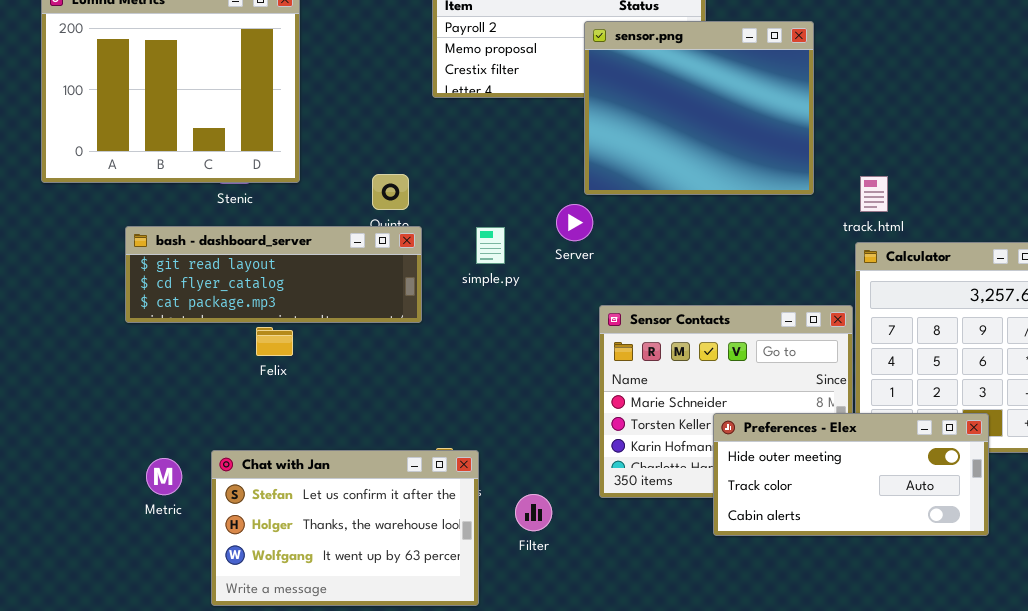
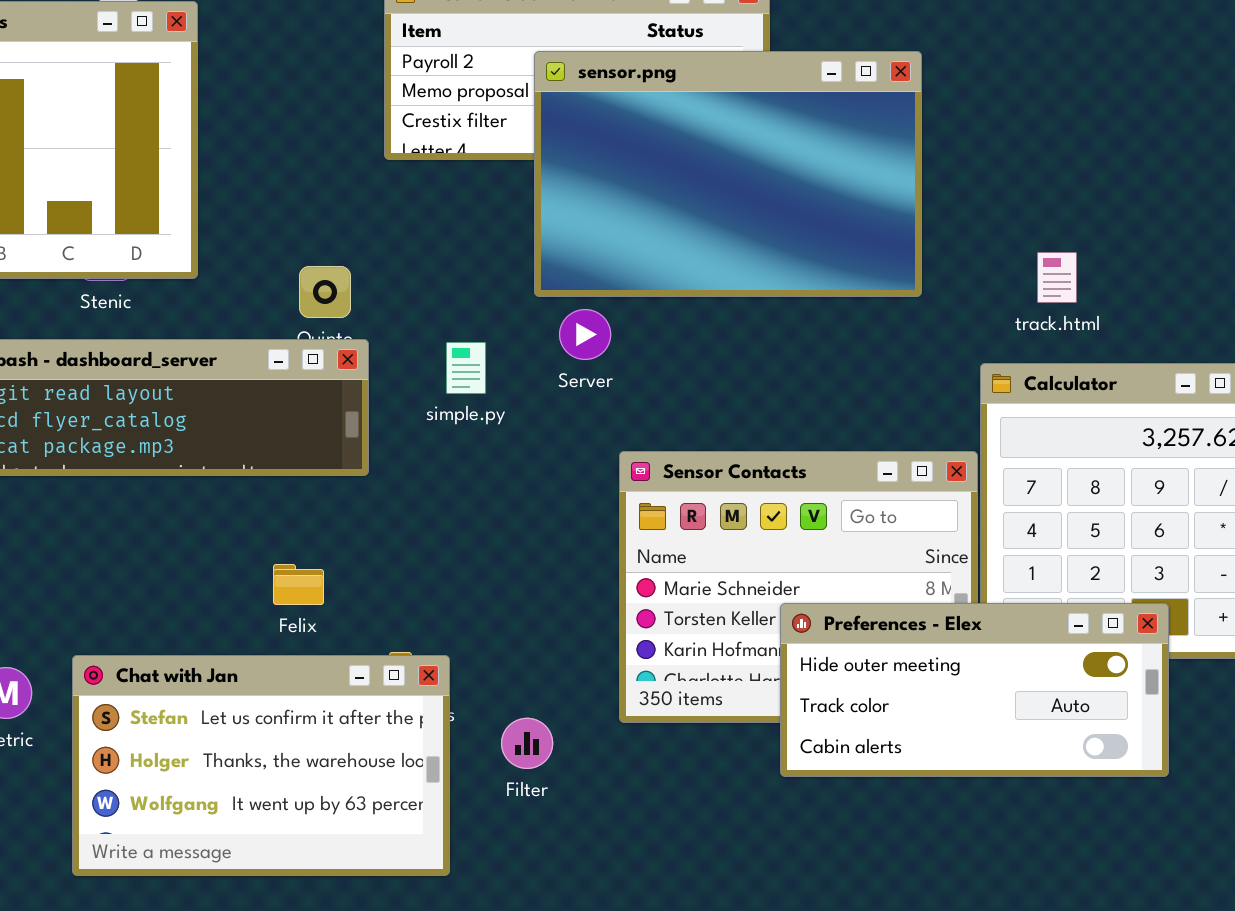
sensor.png: [584,21,814,195] -> [534,51,922,297], resized
track.html: [860,176,888,212] -> [1037,252,1077,303], moved
Felix: [256,327,293,356] -> [273,564,324,605], moved

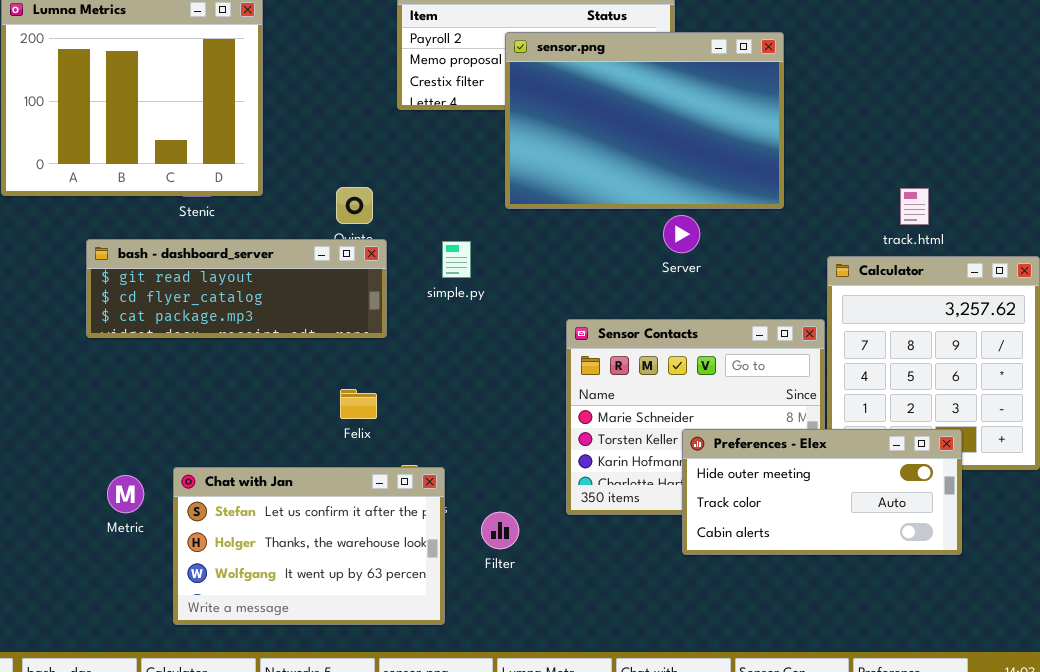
track.html: [1037,252,1077,303] -> [900,188,929,225], moved
Server: [559,309,611,360] -> [663,215,700,253], moved
Felix: [273,564,324,605] -> [340,389,377,419], moved

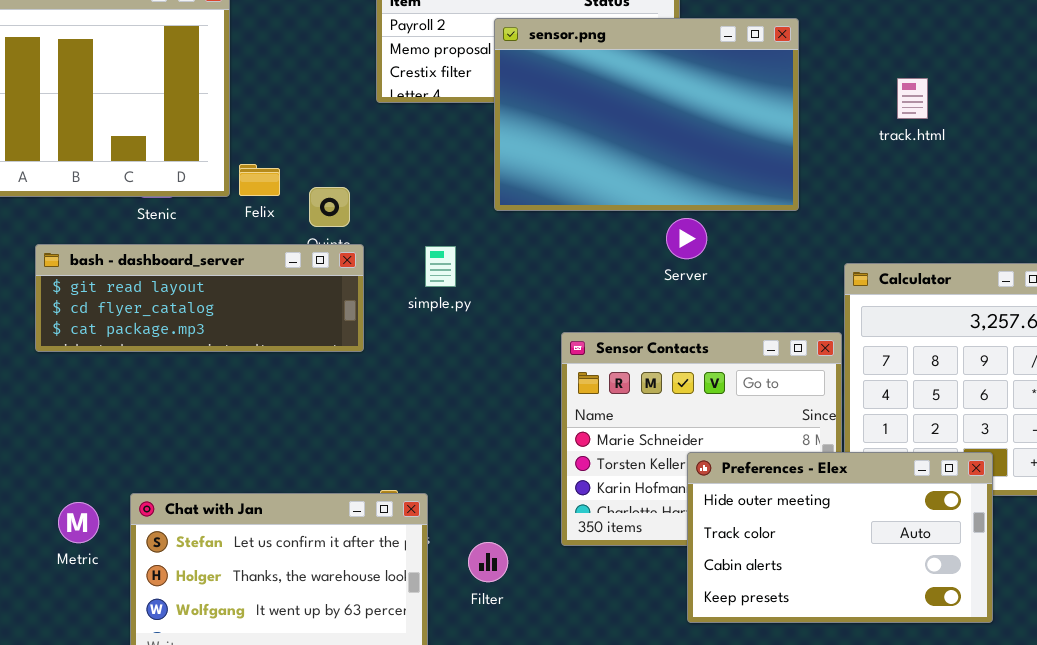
track.html: [900,188,929,225] -> [897,78,928,119], moved
Felix: [340,389,377,419] -> [239,164,280,196], moved
Preferences - Elex: [682,429,962,555] -> [687,452,993,623], resized

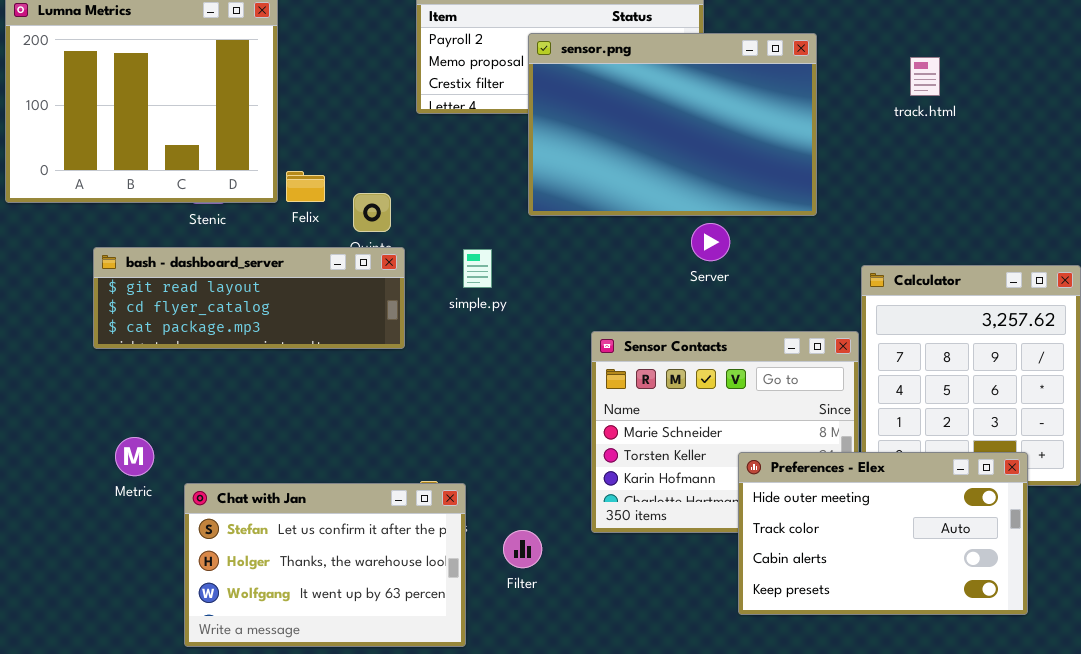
track.html: [897,78,928,119] -> [910,57,940,96], moved
Preferences - Elex: [687,452,993,623] -> [738,452,1028,615], moved
Metric: [58,502,99,543] -> [115,437,154,476], moved

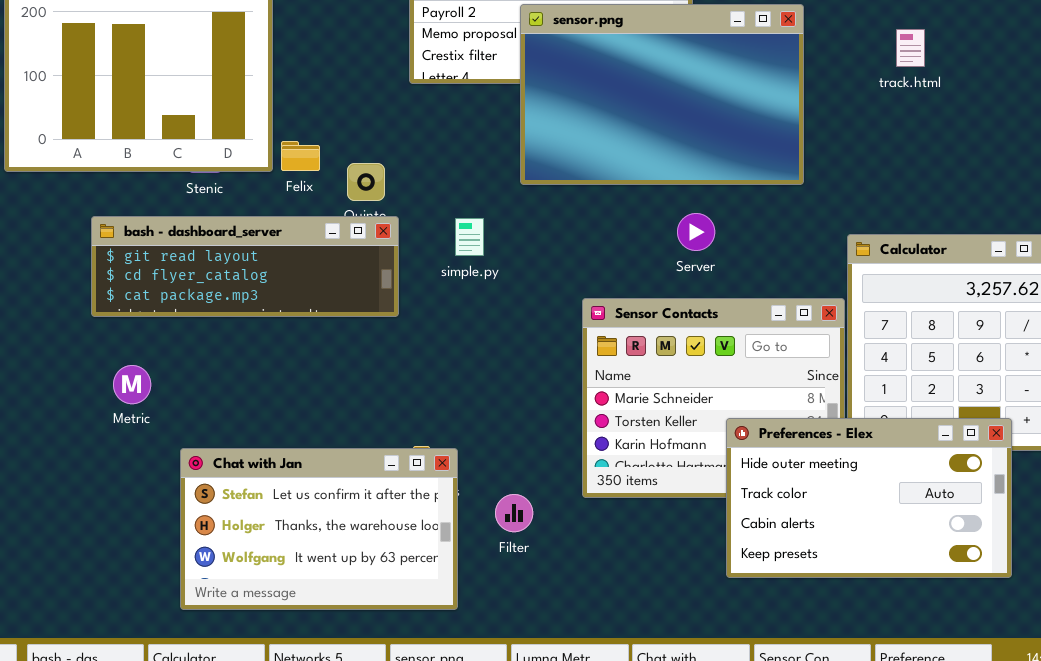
Server: [691,223,730,261] -> [677,213,715,251], moved
Metric: [115,437,154,476] -> [113,365,151,404], moved

